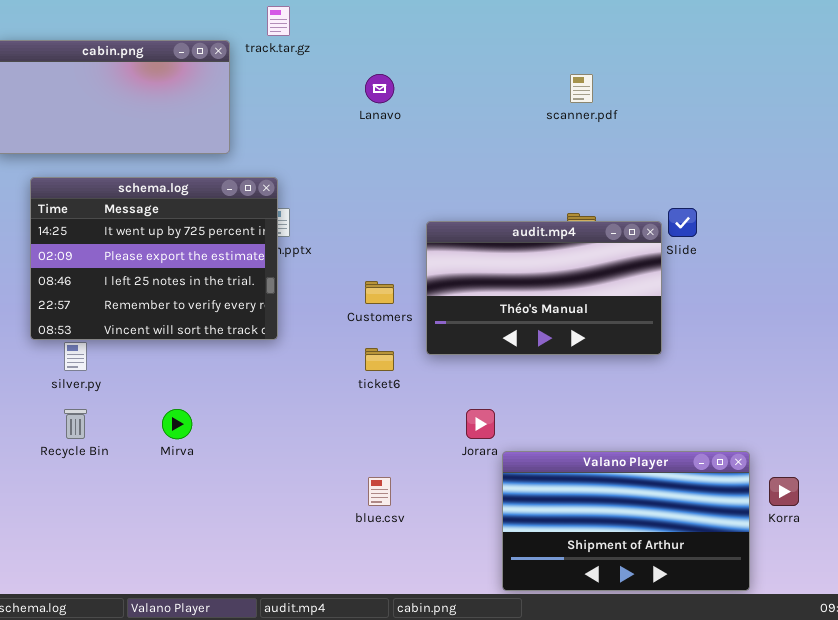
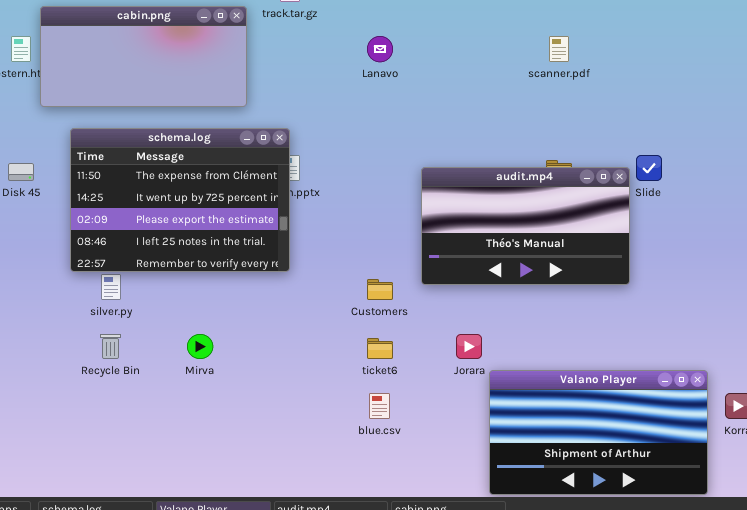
schema.log: [30,177,278,340] -> [70,128,290,272], scrolled up 1 row
Customers: [365,281,394,304] -> [367,279,393,300], moved
ticket6: [365,348,394,371] -> [367,338,393,359], moved

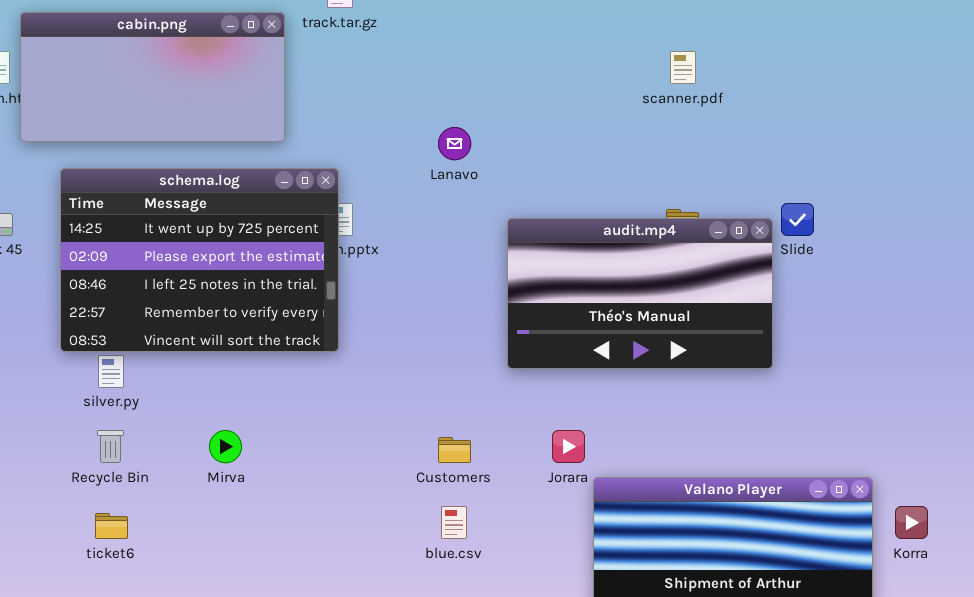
Lanavo: [367,36,393,62] -> [438,127,471,160], moved
schema.log: [70,128,290,272] -> [60,168,339,352], scrolled down 1 row
Customers: [367,279,393,300] -> [438,437,471,463], moved
ticket6: [367,338,393,359] -> [95,513,128,539], moved

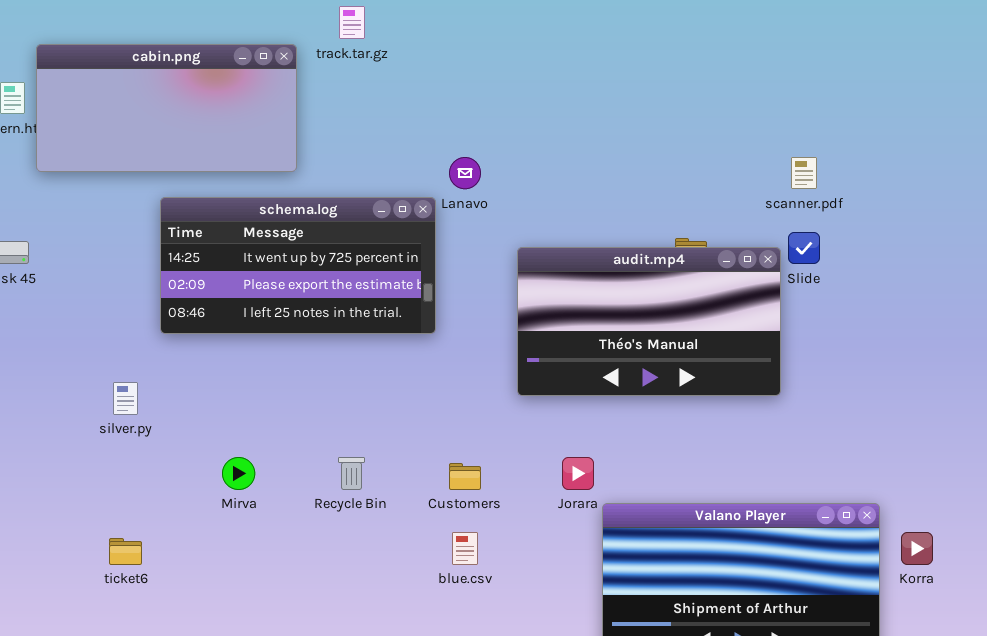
scanner.pdf: [670,51,696,84] -> [791,157,817,189], moved
schema.log: [60,168,339,352] -> [160,197,436,334], moved, resized
Recycle Bin: [97,430,124,463] -> [338,457,365,490], moved

